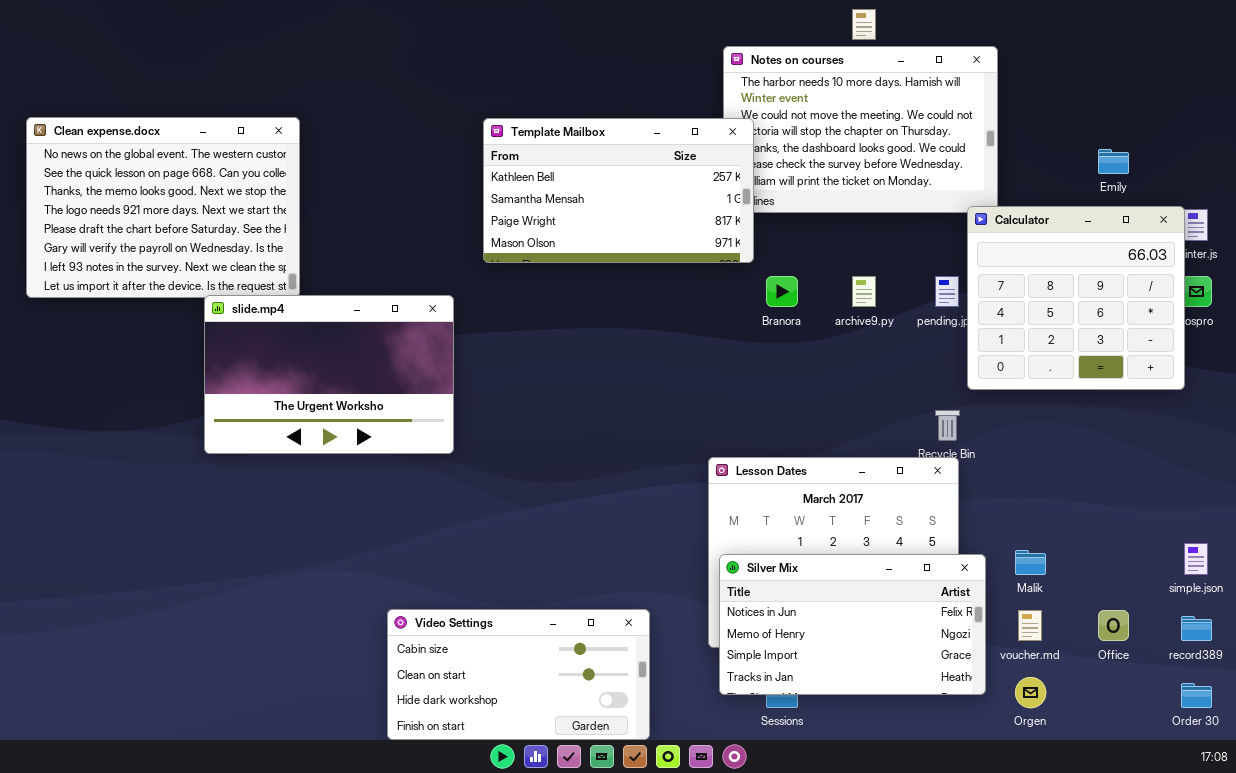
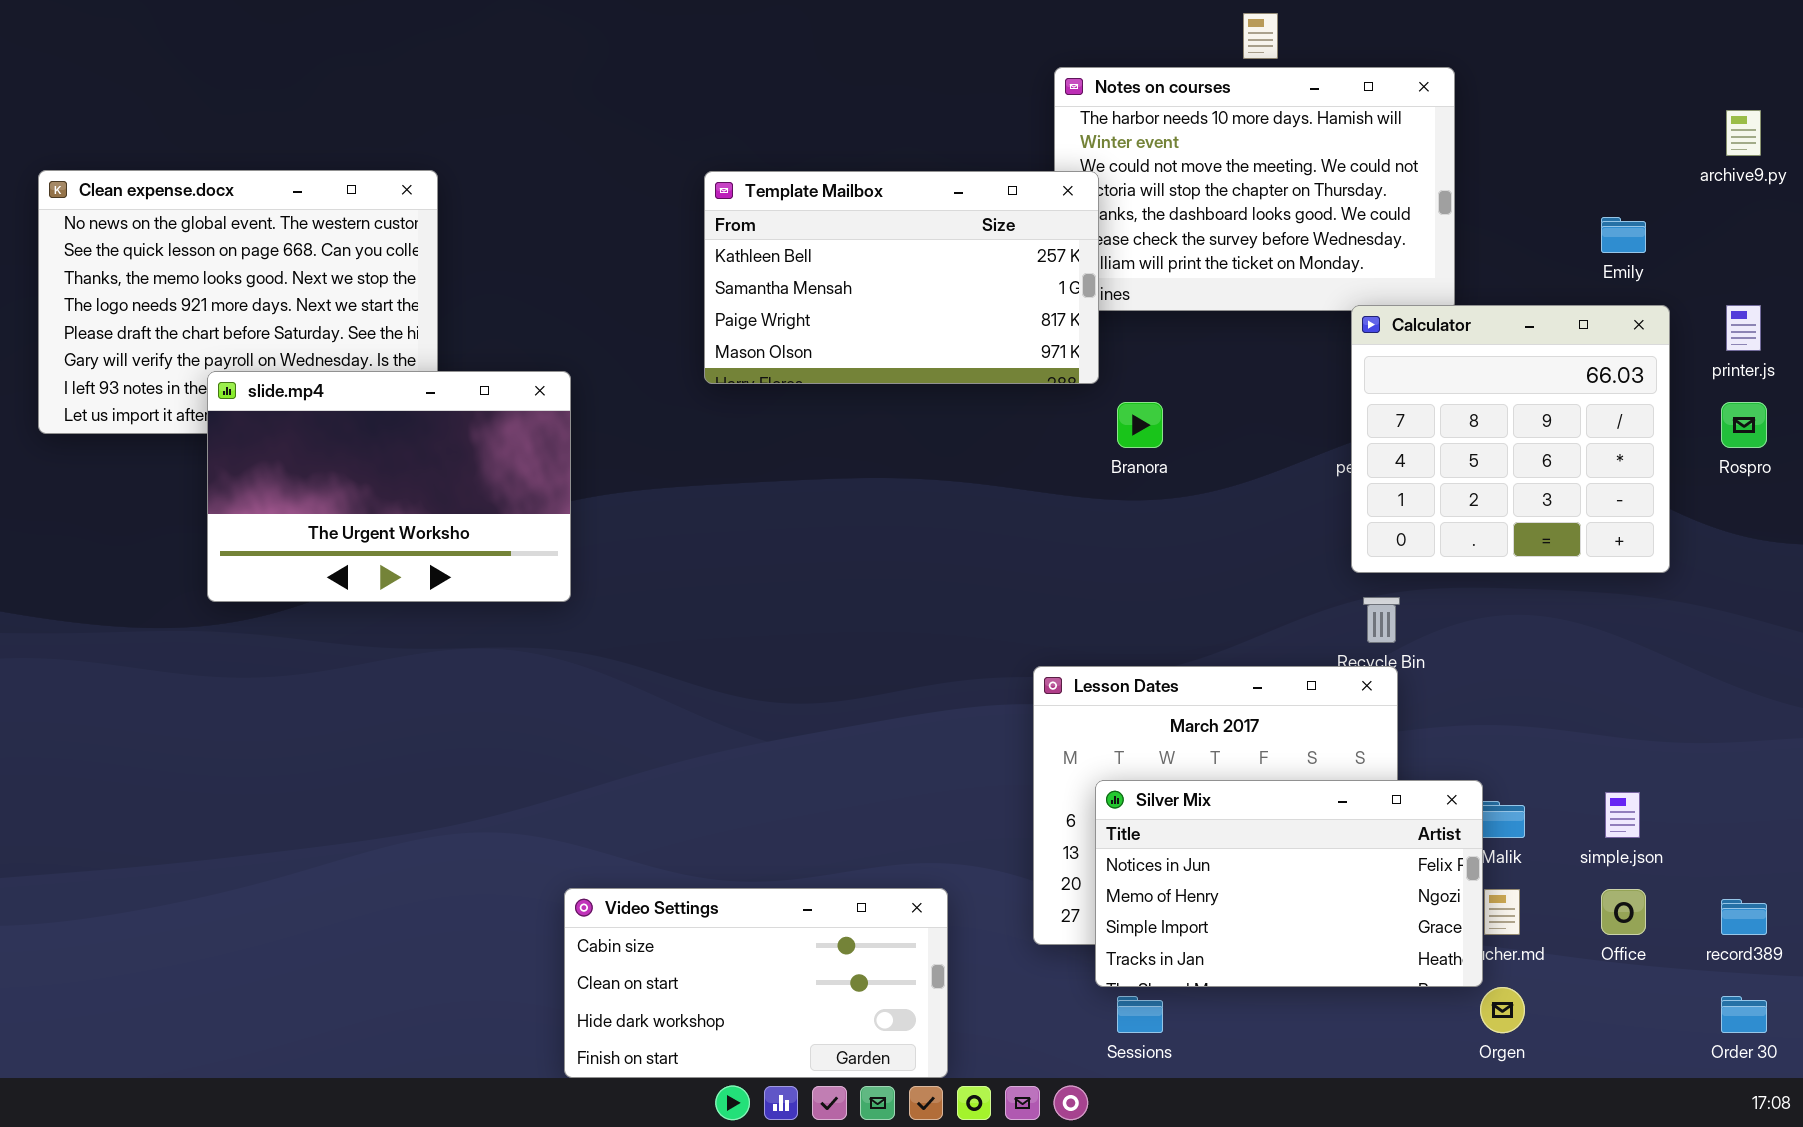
Calculator: [967,206,1185,390] -> [1351,305,1670,573], moved
archive9.py: [852,276,876,307] -> [1726,110,1761,156], moved
slide.mp4: [204,295,454,454] -> [207,371,571,602], moved
simple.json: [1184,543,1208,575] -> [1605,792,1640,838], moved
Silver Mix: [719,554,986,695] -> [1095,780,1483,987], moved

